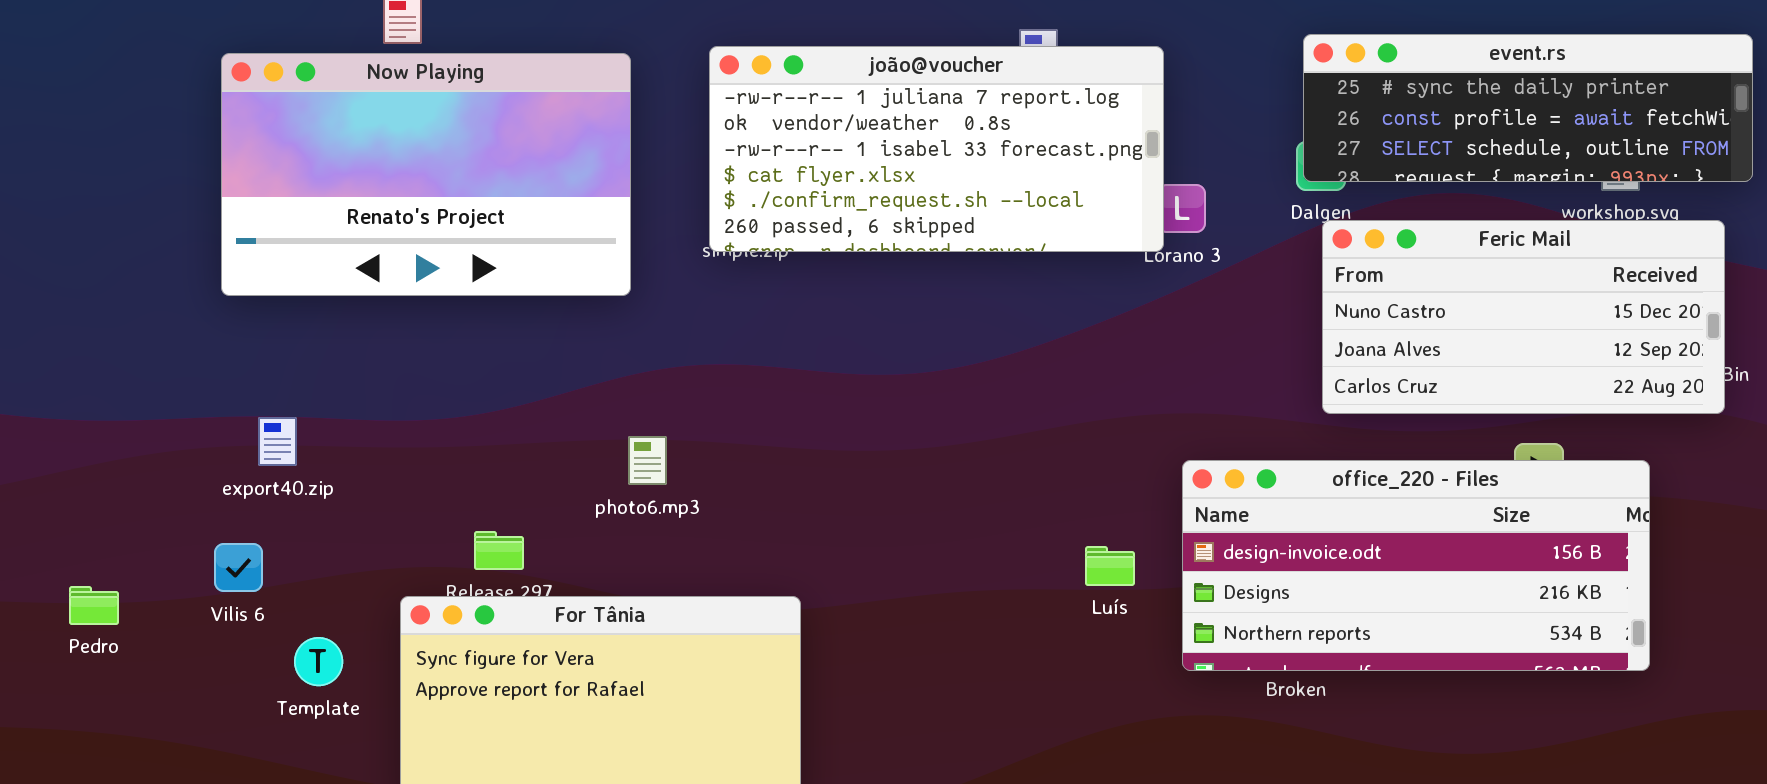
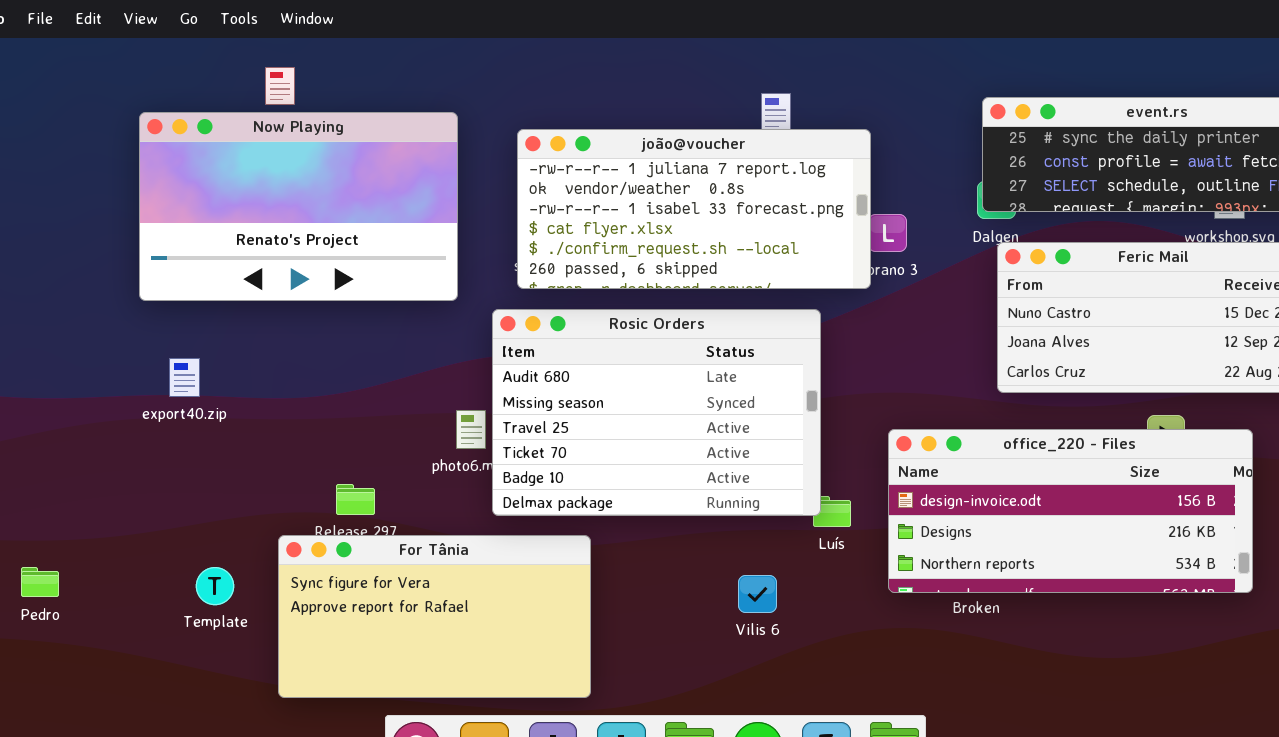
joão@voucher: [709,46,1164,252] -> [517,129,871,289], moved
Rosic Orders: none -> [492,309,821,516], opened
export40.zip: [258,417,297,466] -> [169,358,200,397], moved
Vilis 6: [214,543,263,592] -> [738,575,777,613], moved
Pedro: [69,586,119,625] -> [21,567,59,597], moved

